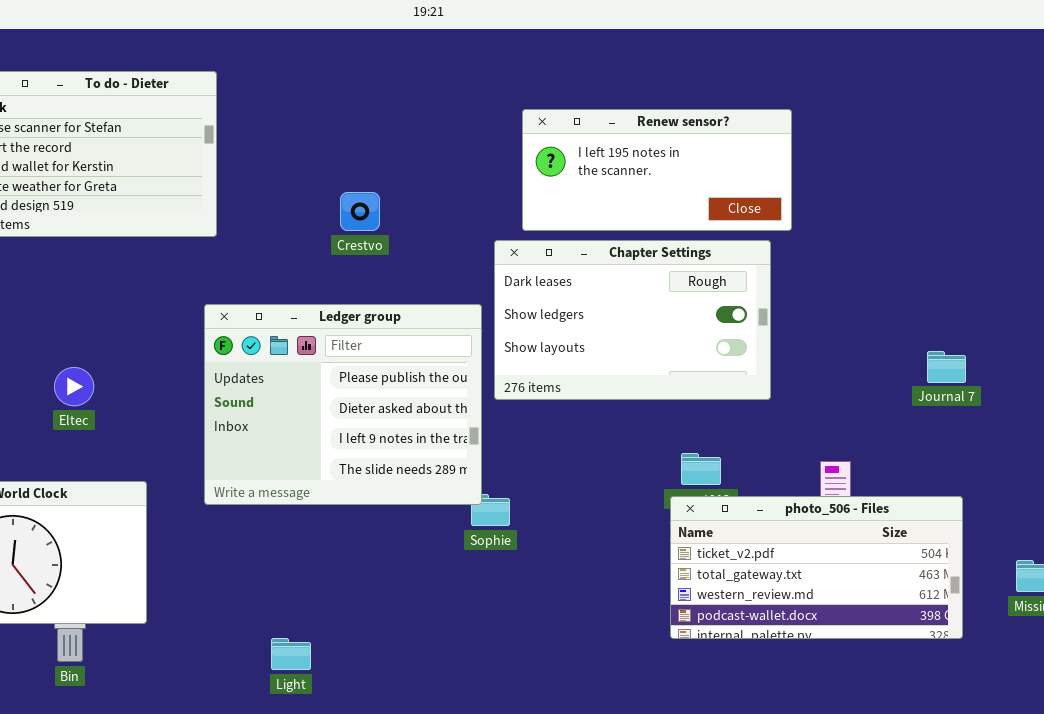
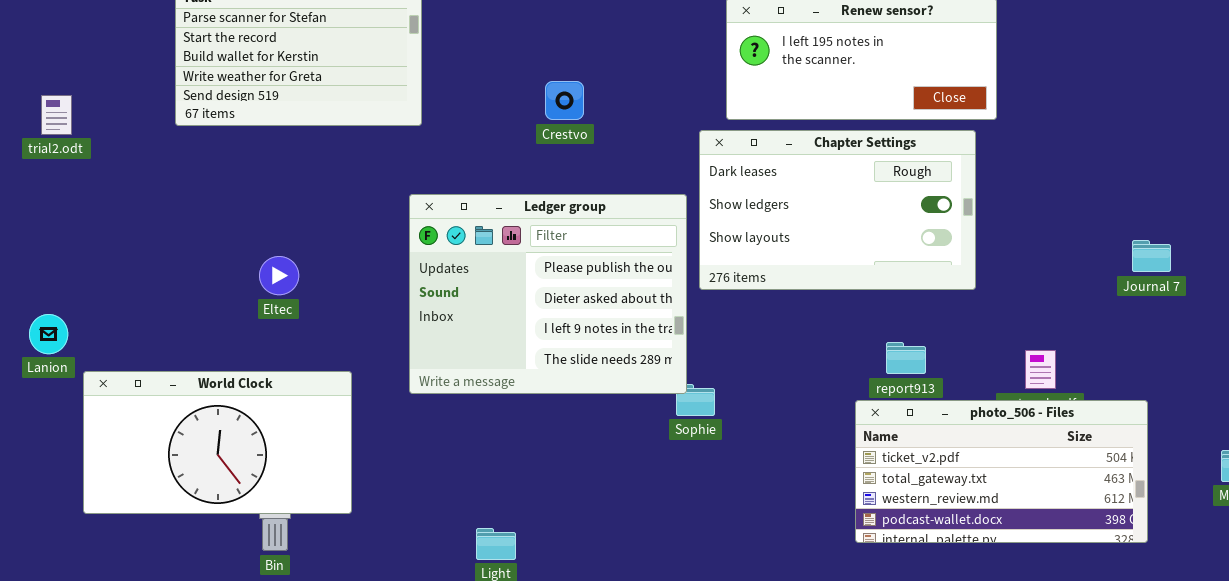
photo_506 - Files: [670,496,963,639] -> [855,400,1148,543], moved

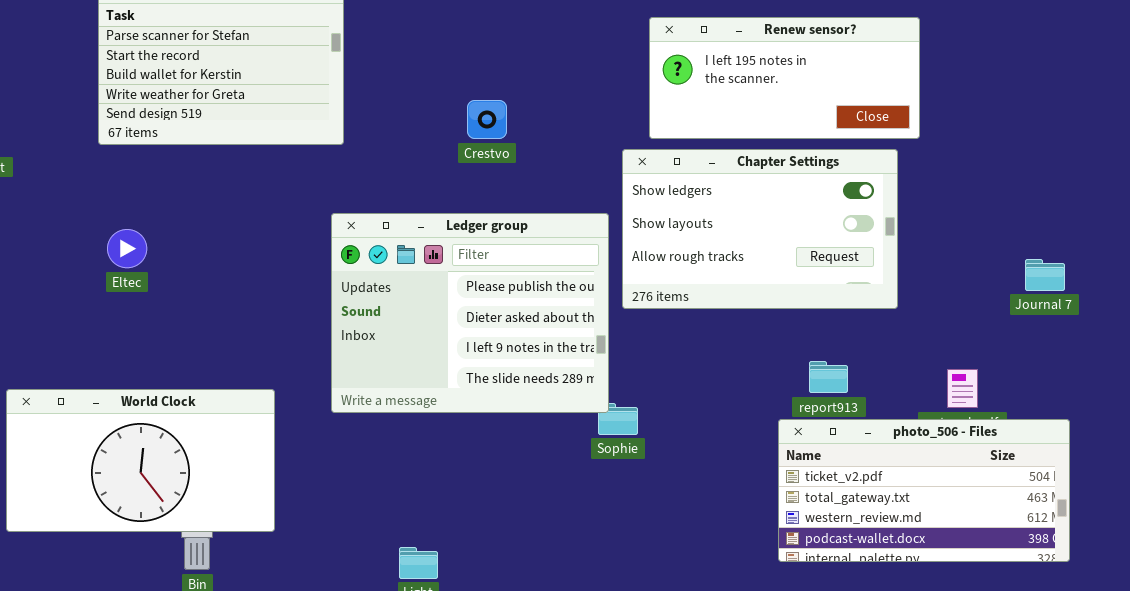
Chapter Settings: [699,130,976,290] -> [622,149,898,309], scrolled down 1 row
Journal 7: [1132,240,1171,272] -> [1025,259,1065,291], moved
Eltec: [259,256,299,295] -> [107,229,147,268], moved

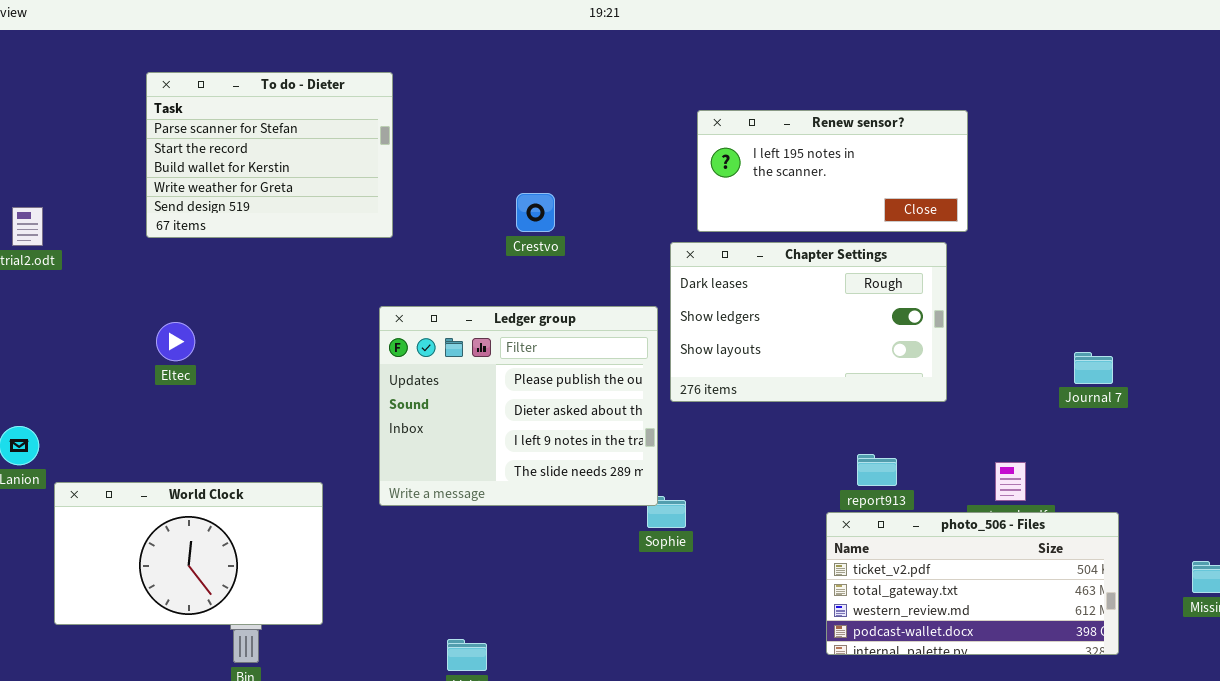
Chapter Settings: [622,149,898,309] -> [670,242,947,402], scrolled up 1 row

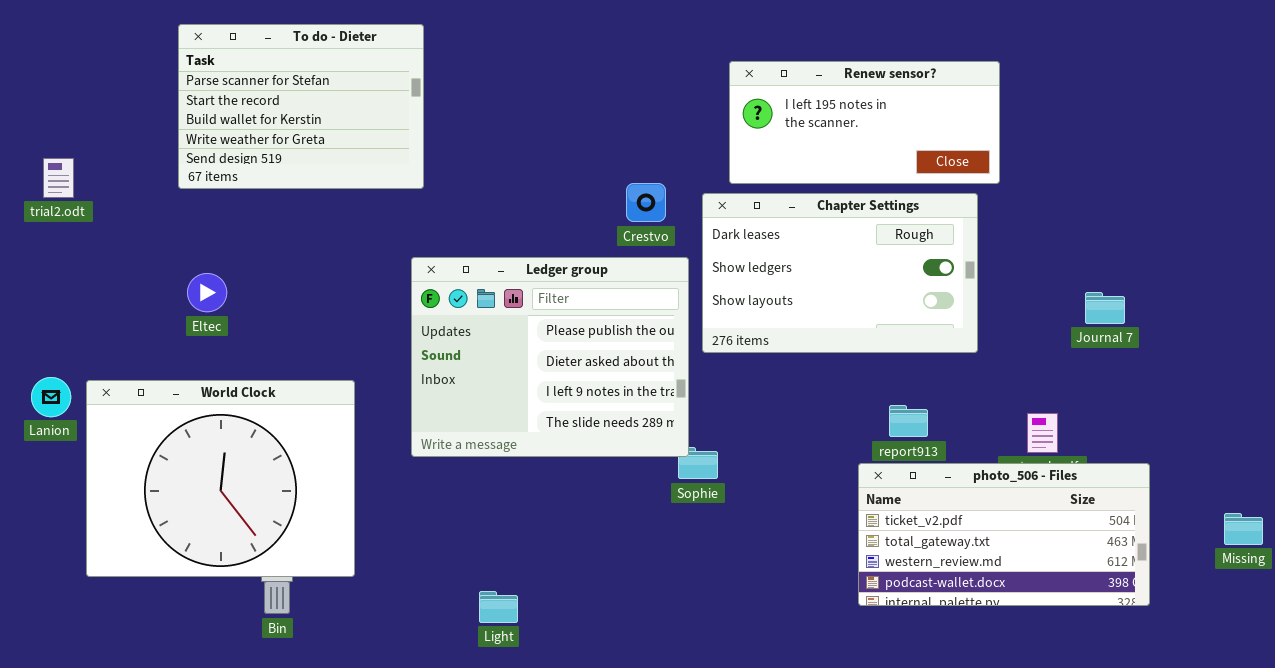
Crestvo: [516,193,555,232] -> [626,183,666,222], moved
Journal 7: [1074,352,1113,384] -> [1085,292,1125,324], moved
World Clock: [54,482,323,625] -> [86,380,355,577], resized

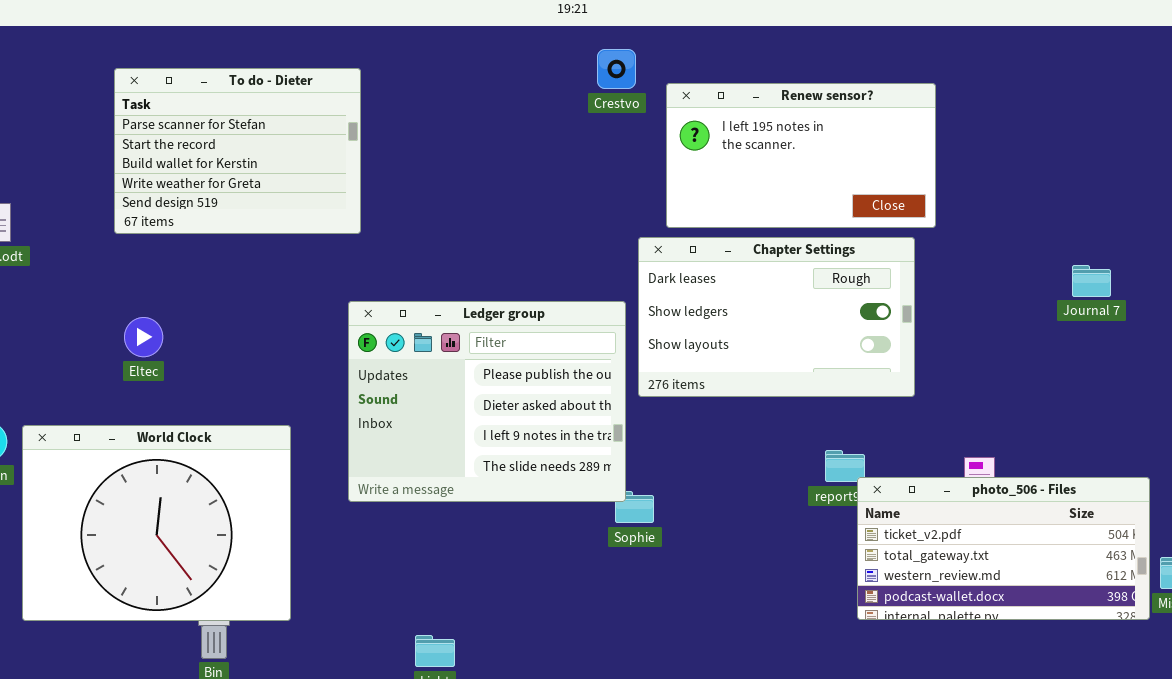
Renew sensor?: [729,61,1000,184] -> [666,83,936,228], resized
Crestvo: [626,183,666,222] -> [597,49,636,89], moved
Journal 7: [1085,292,1125,324] -> [1072,265,1111,297], moved
photo_506 - Files: [858,463,1150,606] -> [857,477,1150,620], moved

